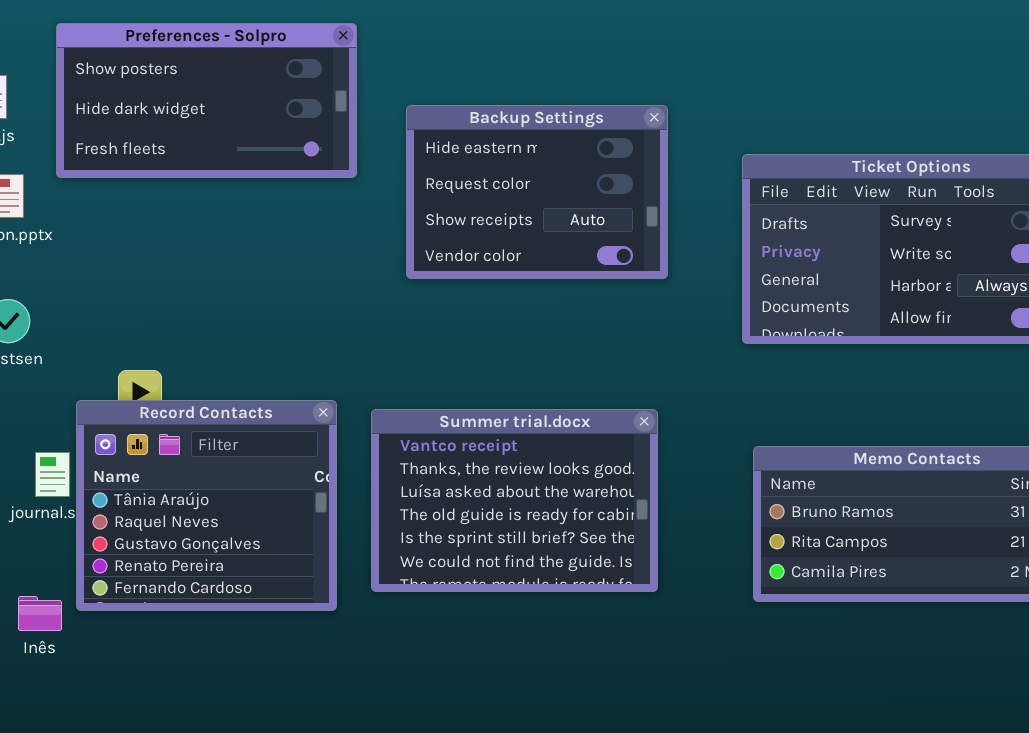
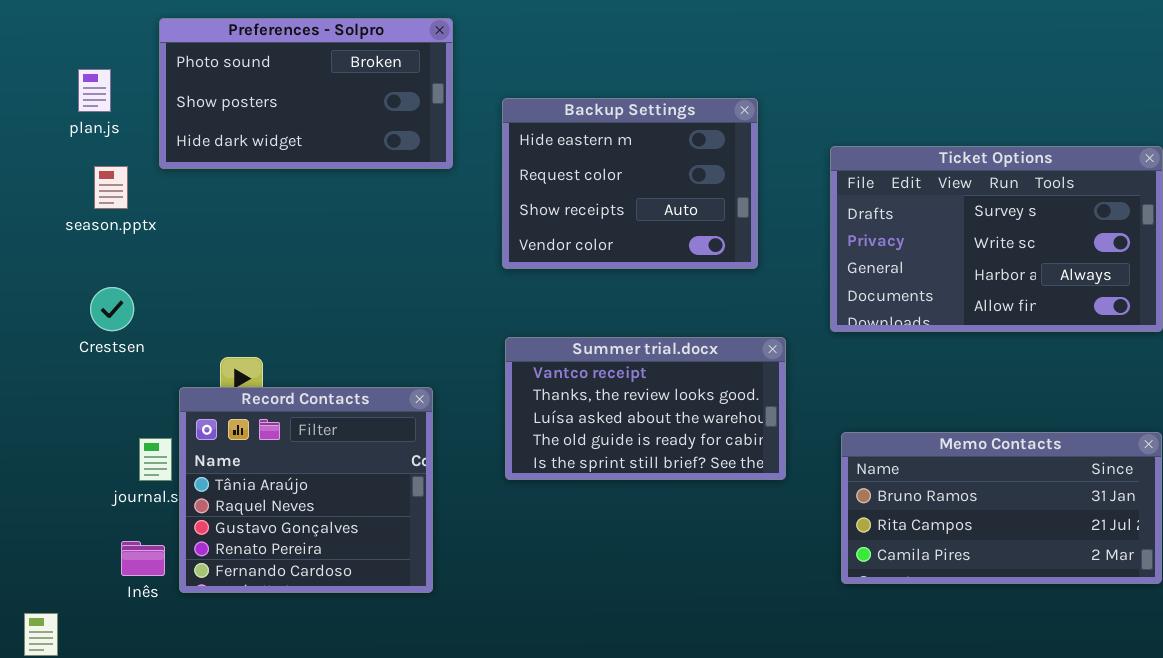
Preferences - Solpro: [56,23,357,178] -> [159,18,453,169], scrolled up 1 row
Summer trial.docx: [371,409,658,592] -> [505,337,786,480], moved, resized
Inês: [18,596,62,631] -> [121,541,165,576], moved

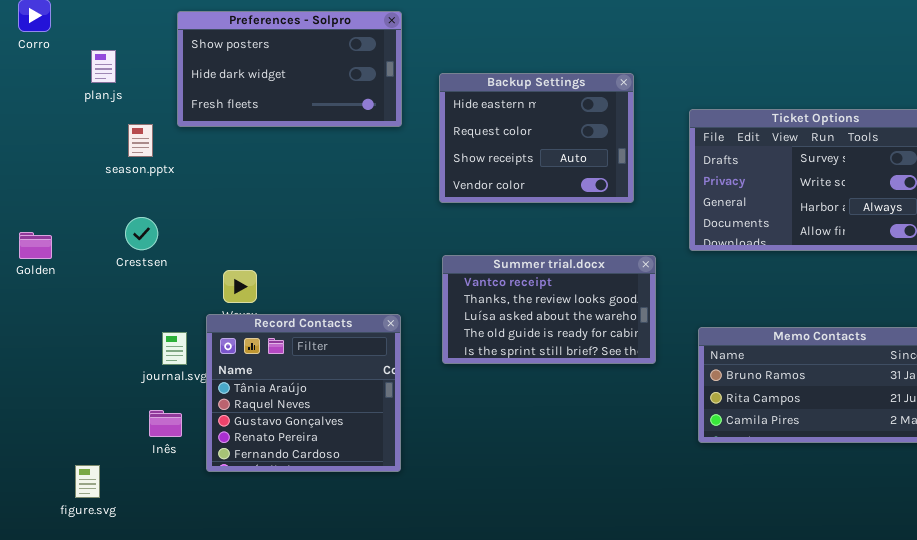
Preferences - Solpro: [159,18,453,169] -> [177,11,402,127], scrolled down 1 row
plan.js: [78,69,111,112] -> [91,50,116,83], moved
Record Contacts: [179,387,433,593] -> [206,314,401,472], moved

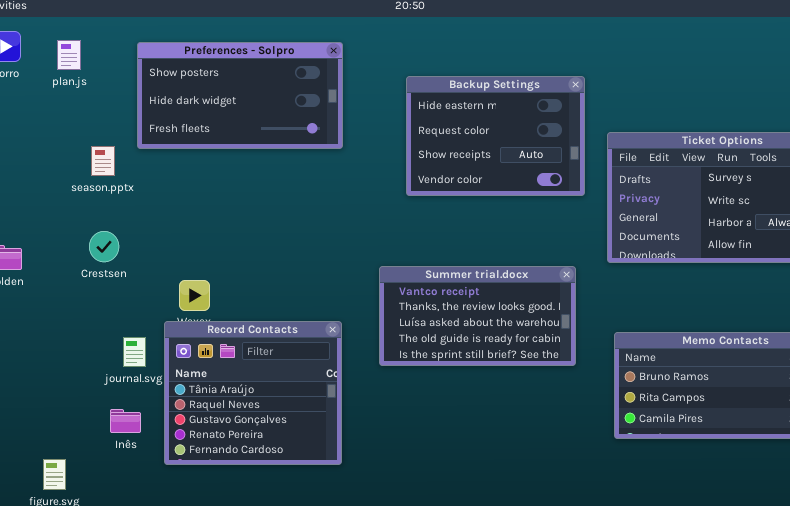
plan.js: [91,50,116,83] -> [57,40,81,70], moved
Backup Settings: [439,73,634,203] -> [406,76,585,196], moved

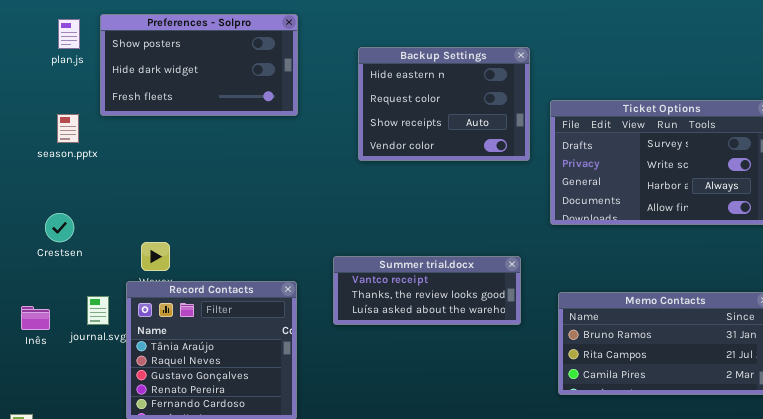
plan.js: [57,40,81,70] -> [58,19,80,49], moved
Crestsen: [89,231,119,262] -> [45,213,74,242], moved
Summer trial.docx: [379,266,576,366] -> [333,256,521,325], resized
Inês: [110,409,141,433] -> [21,306,50,330], moved

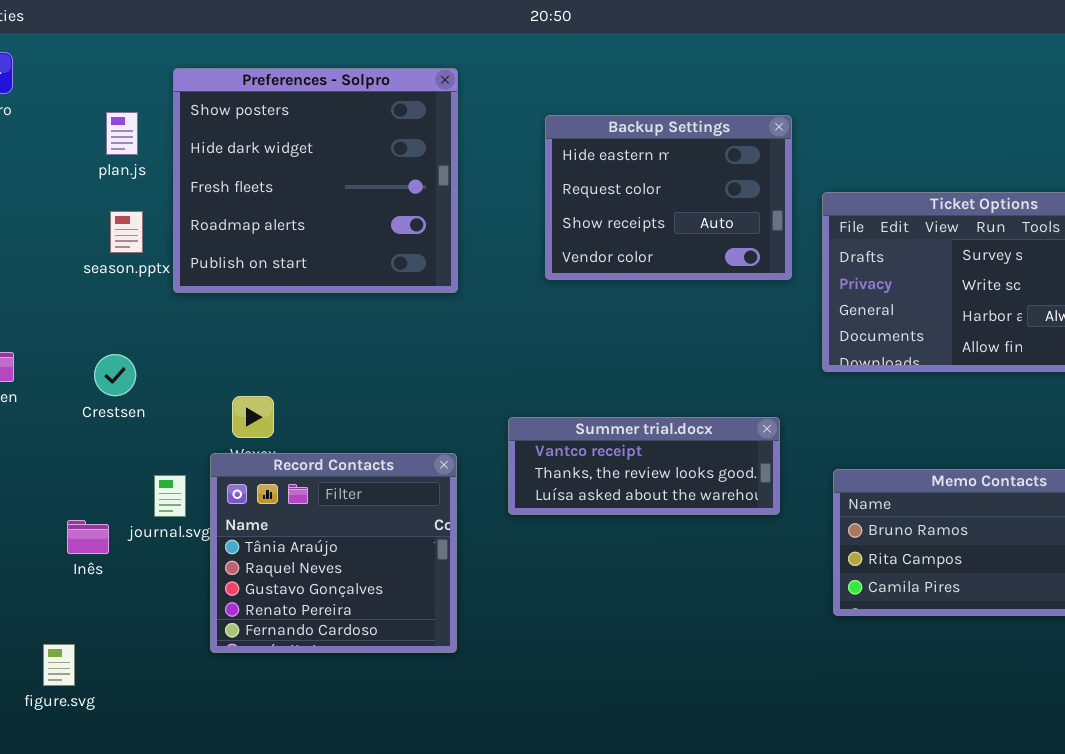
Preferences - Solpro: [100,14,298,116] -> [173,68,458,293], resized
plan.js: [58,19,80,49] -> [106,112,138,155], moved
Inês: [21,306,50,330] -> [67,520,109,554], moved

